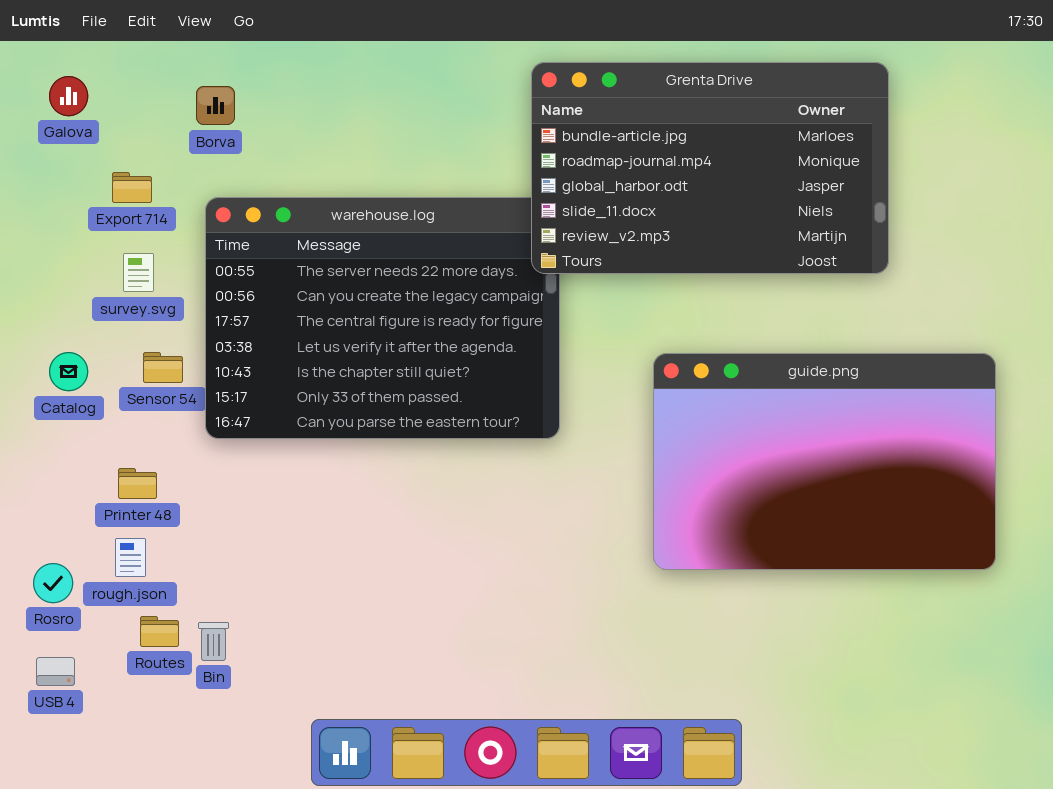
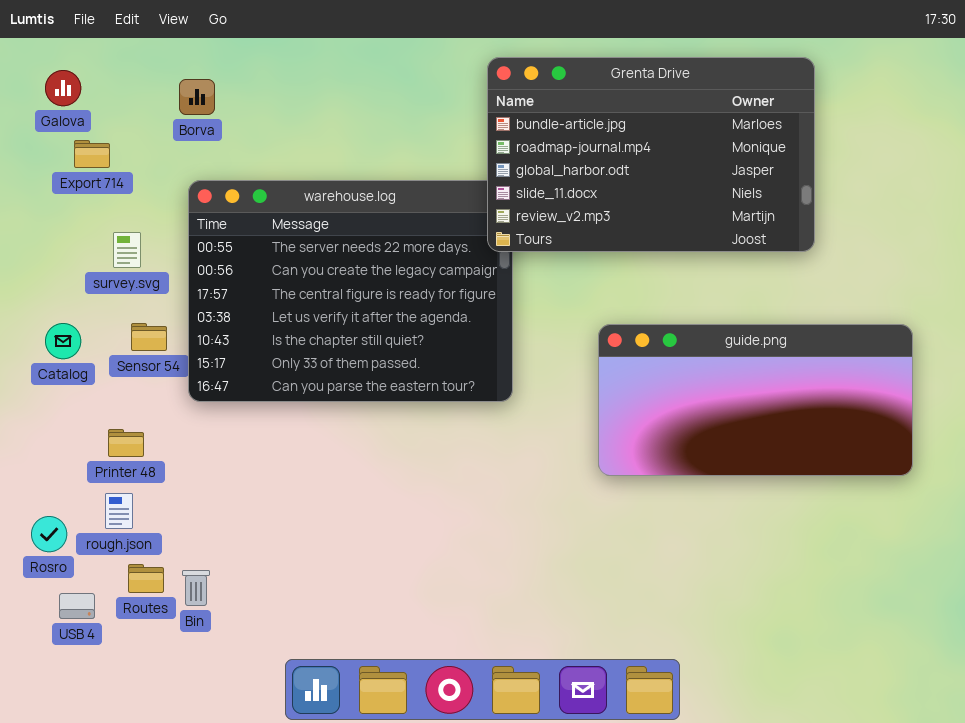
Export 714: [112,172,152,203] -> [74,140,110,168], moved
guide.png: [653,353,996,570] -> [598,324,913,476], resized
USB 4: [36,657,75,686] -> [59,593,95,619], moved

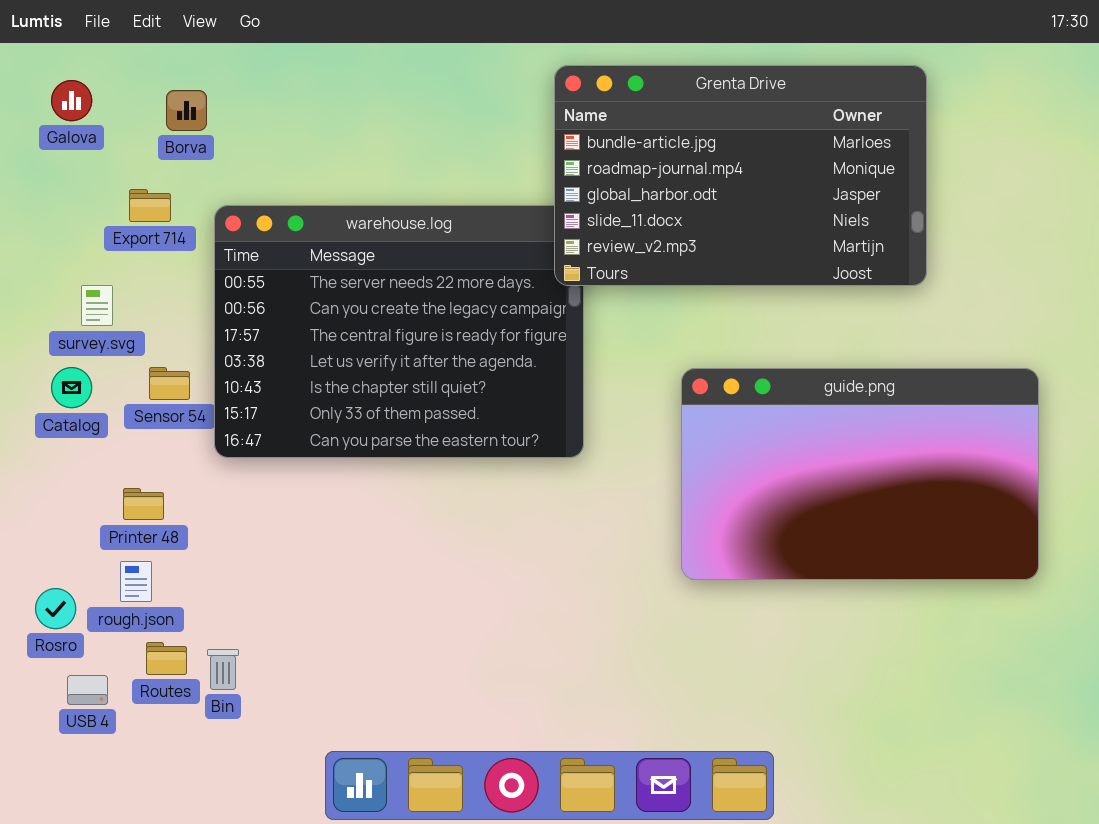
Borva: [179,79,215,115] -> [166,90,207,131], moved
Export 714: [74,140,110,168] -> [129,189,171,222], moved
survey.svg: [113,232,141,268] -> [81,285,113,326], moved
guide.png: [598,324,913,476] -> [681,368,1039,580], resized

